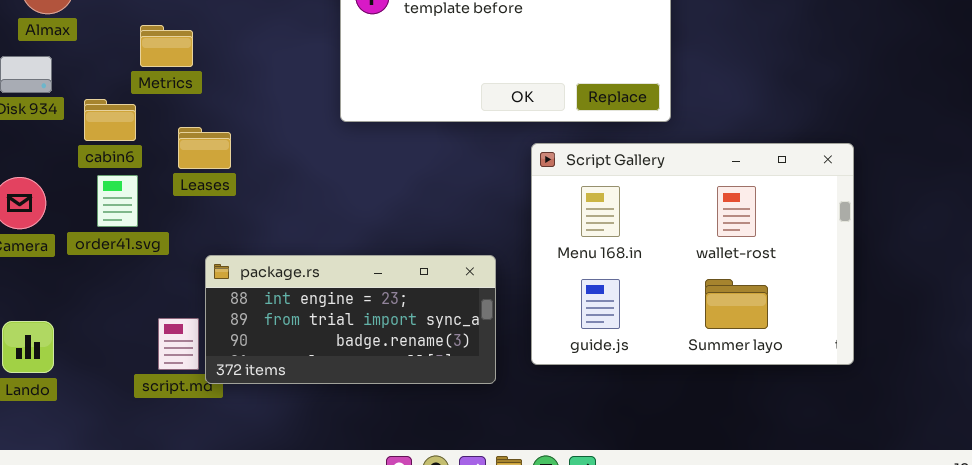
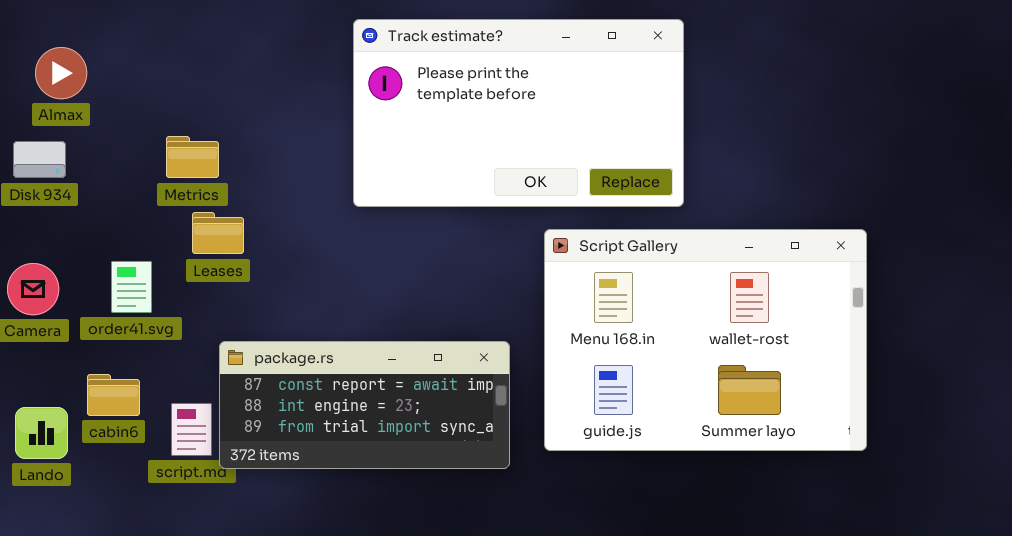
Metrics: [140,25,193,67] -> [166,136,219,178], moved
cabin6: [84,99,136,141] -> [87,374,140,416], moved
package.rs: [205,255,496,384] -> [219,341,510,469], scrolled up 1 row

